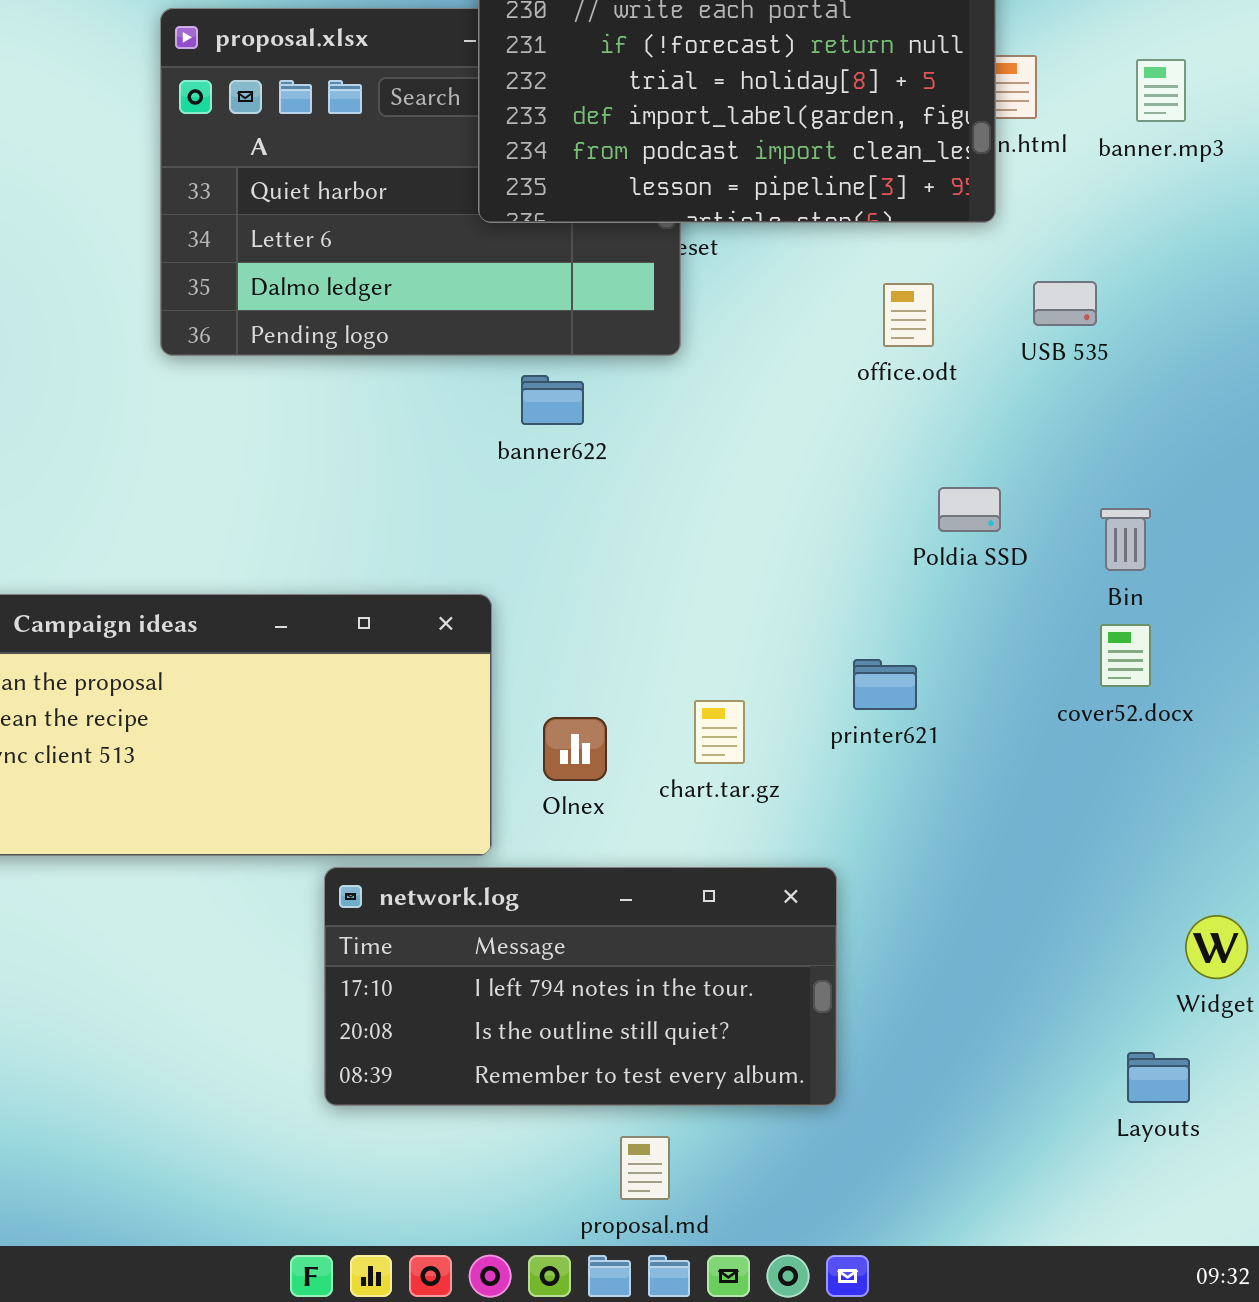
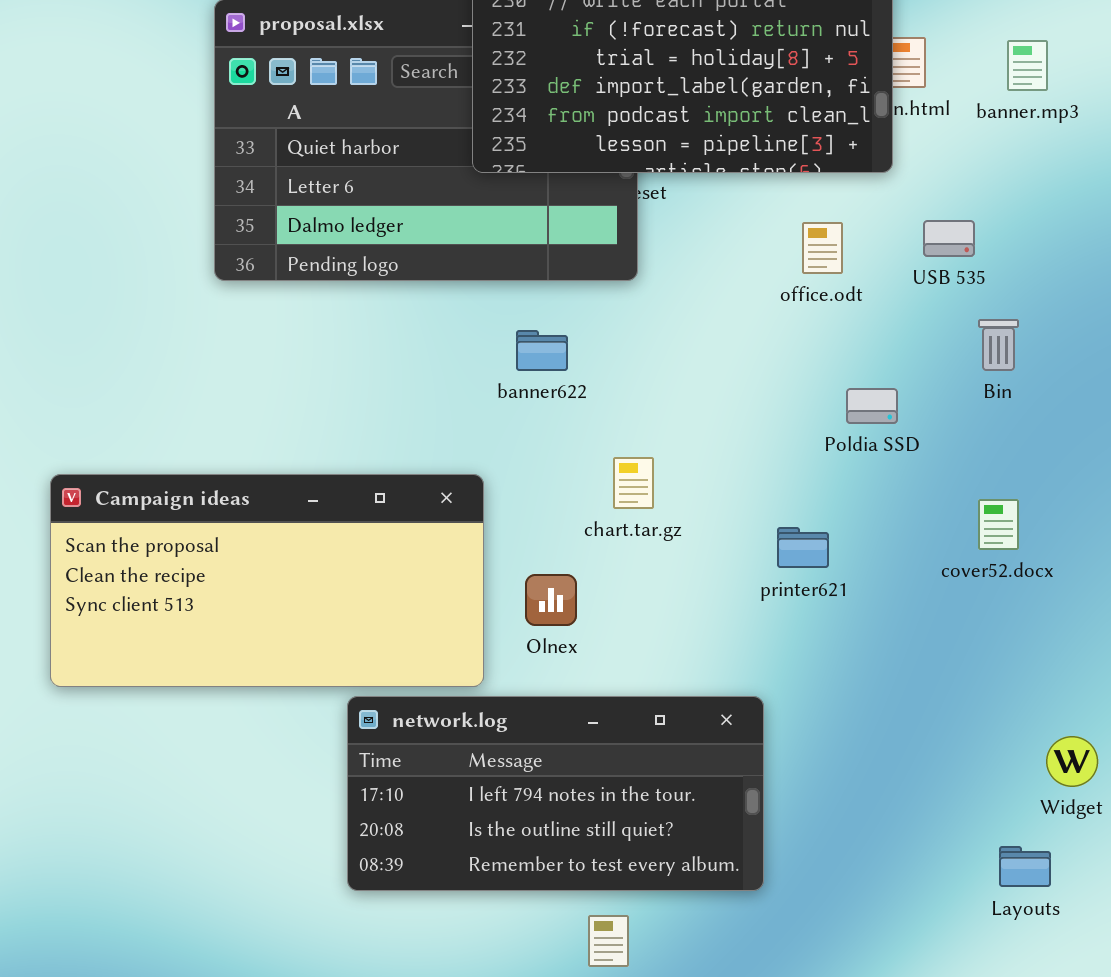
banner622: [521,375,584,425] -> [516,330,568,371], moved
Bin: [1100,508,1151,571] -> [978,319,1019,371], moved
chart.tar.gz: [694,700,745,764] -> [613,457,654,509], moved

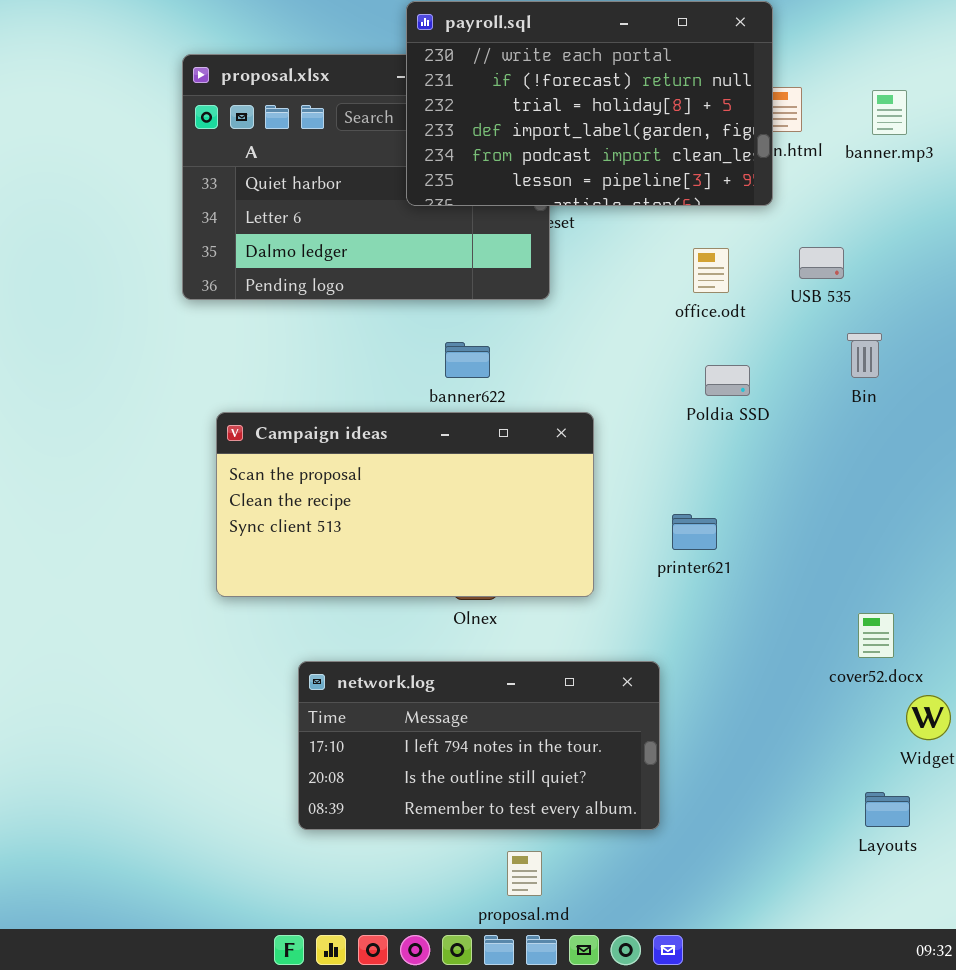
Poldia SSD: [846,388,898,424] -> [705,365,750,396], moved
Campaign ideas: [50,474,484,687] -> [216,412,594,597], moved
cover52.docx: [978,499,1019,550] -> [858,613,894,658], moved

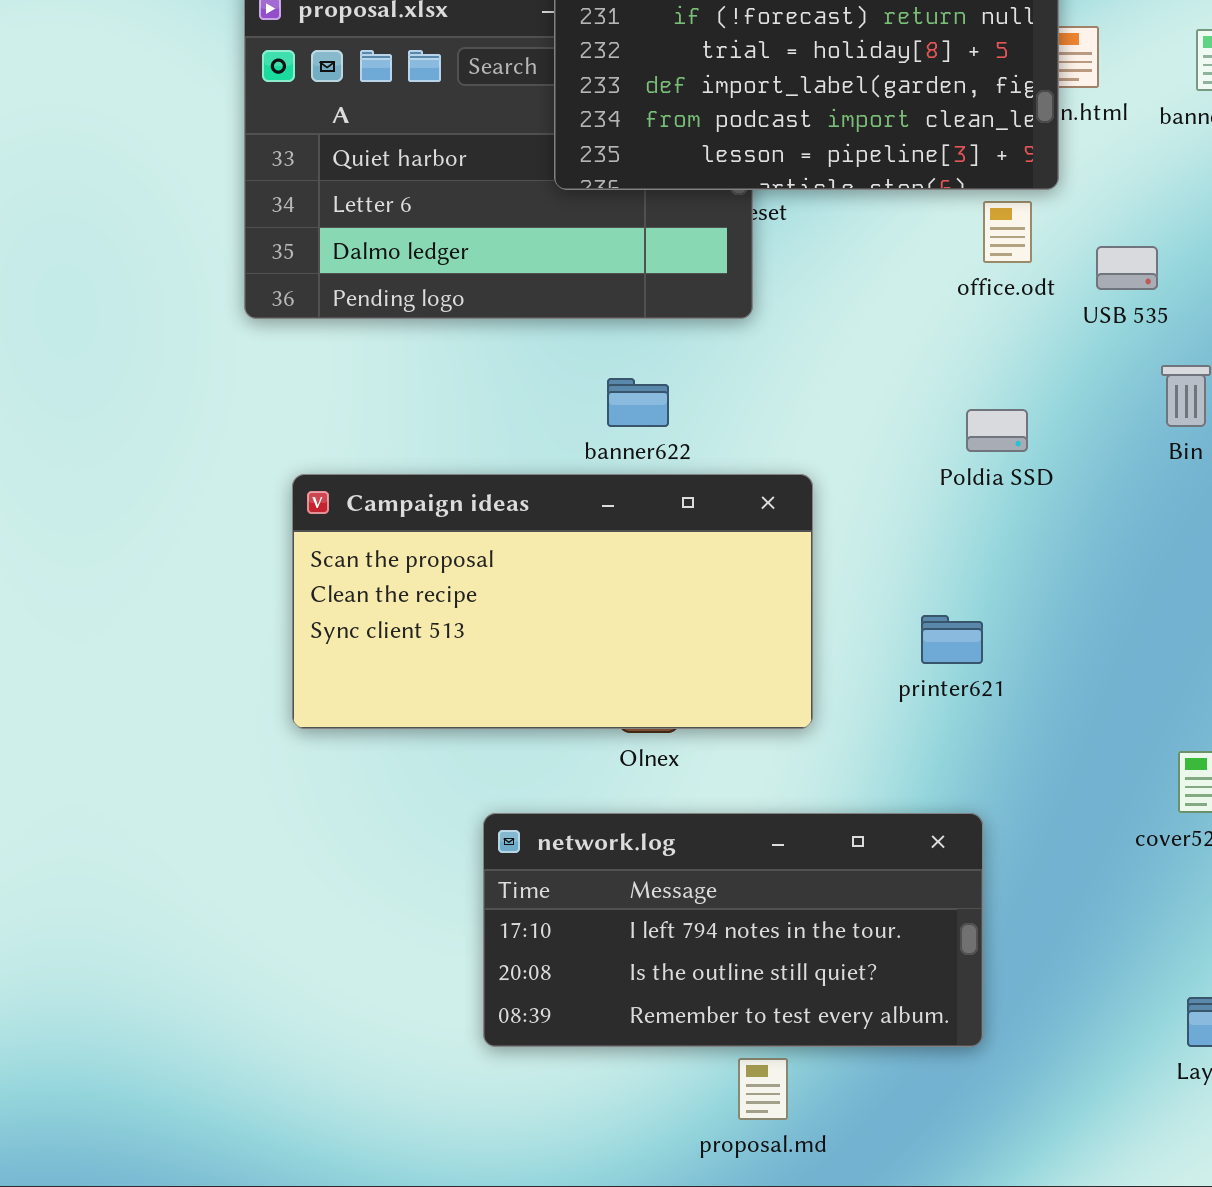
office.odt: [693,248,729,293] -> [983,201,1032,263], moved
network.log: [298,661,660,830] -> [483,813,983,1047], moved
proposal.md: [507,851,542,896] -> [738,1058,788,1120], moved

